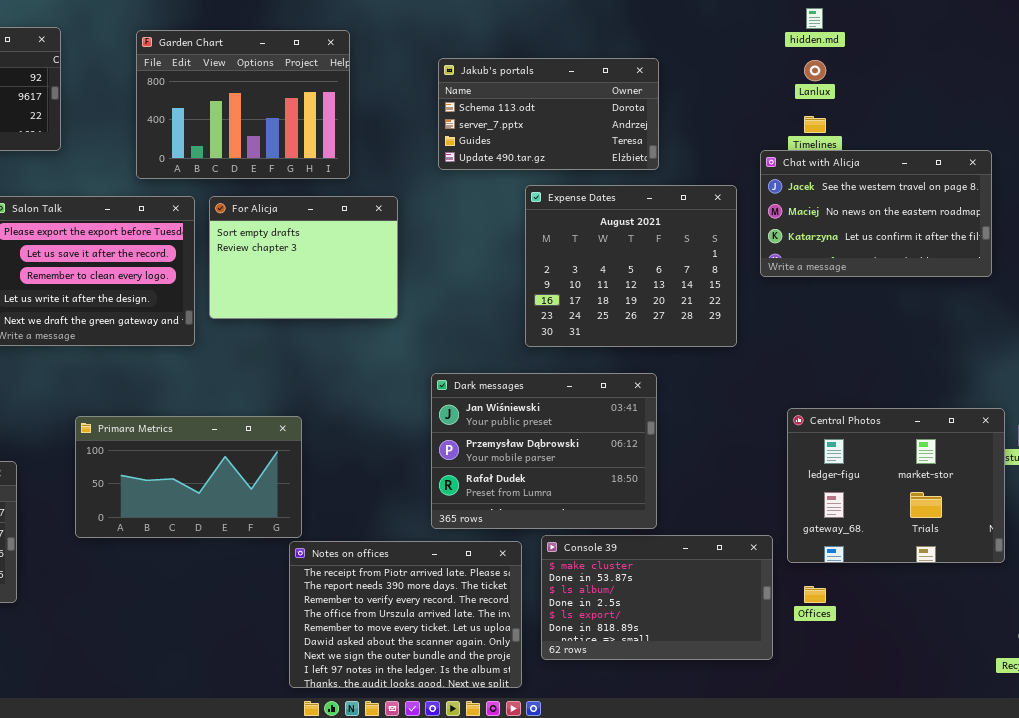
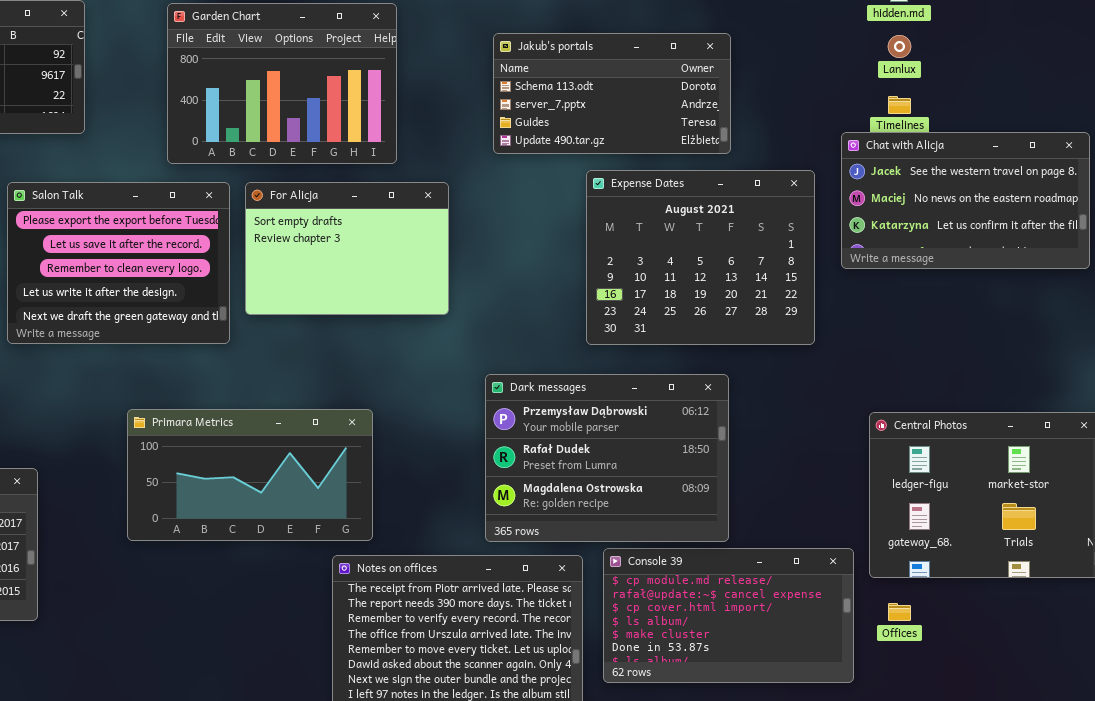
Dark messages: [431,373,657,529] -> [485,374,729,542], scrolled down 1 row
Primara Metrics: [75,416,302,538] -> [127,409,373,541], moved
Console 39: [541,535,773,660] -> [603,548,854,683], scrolled up 4 rows

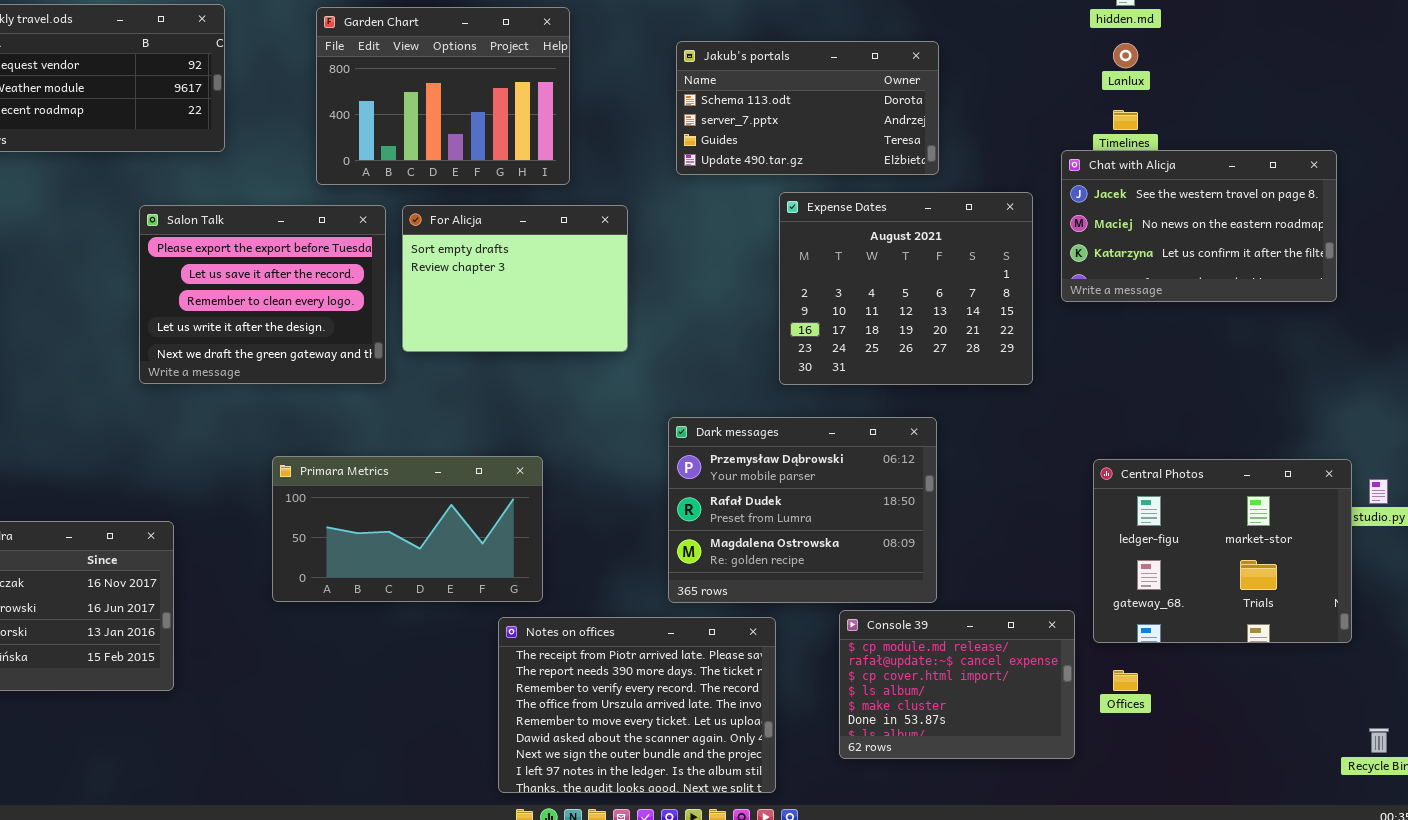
Console 39: [603,548,854,683] -> [839,610,1075,759], resized

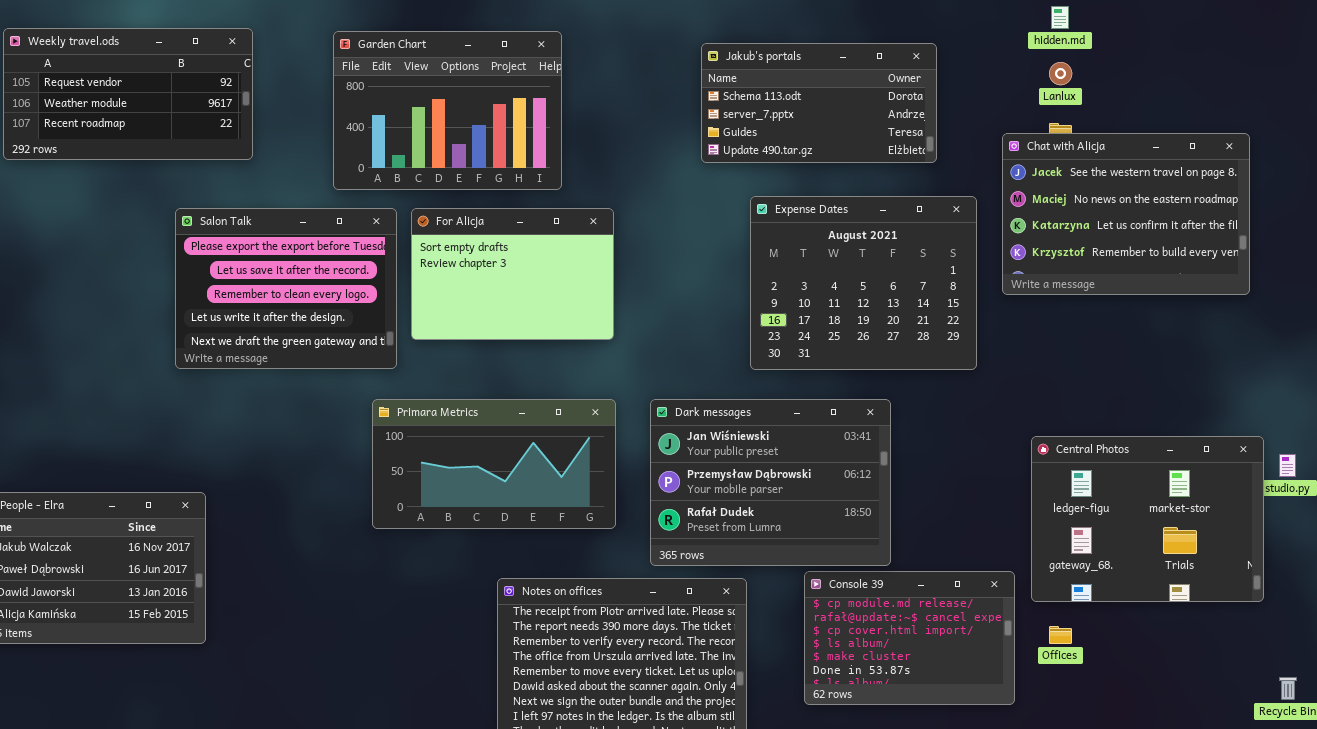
Jakub's portals: [676,41,939,175] -> [701,43,937,163], moved
Chat with Alicja: [1061,150,1337,302] -> [1002,133,1250,295], resized
Dark messages: [668,417,937,603] -> [650,399,891,566], scrolled up 1 row
Primara Metrics: [272,456,543,602] -> [372,399,616,529], moved

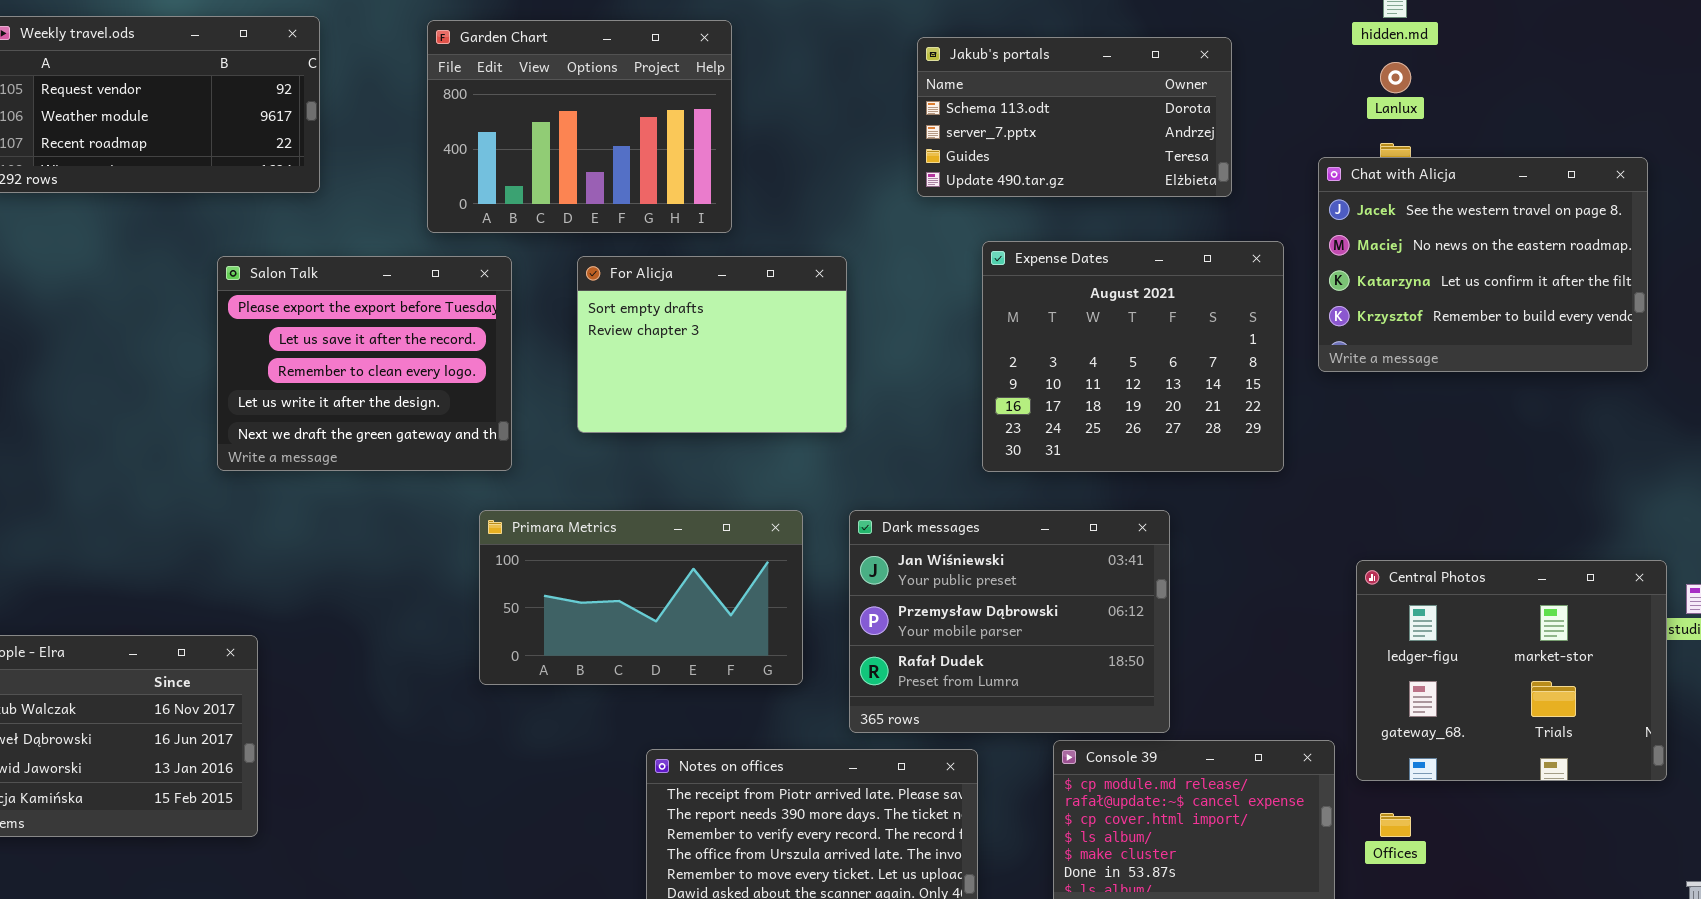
For Alicja: [411,208,614,340] -> [577,256,847,433], moved

